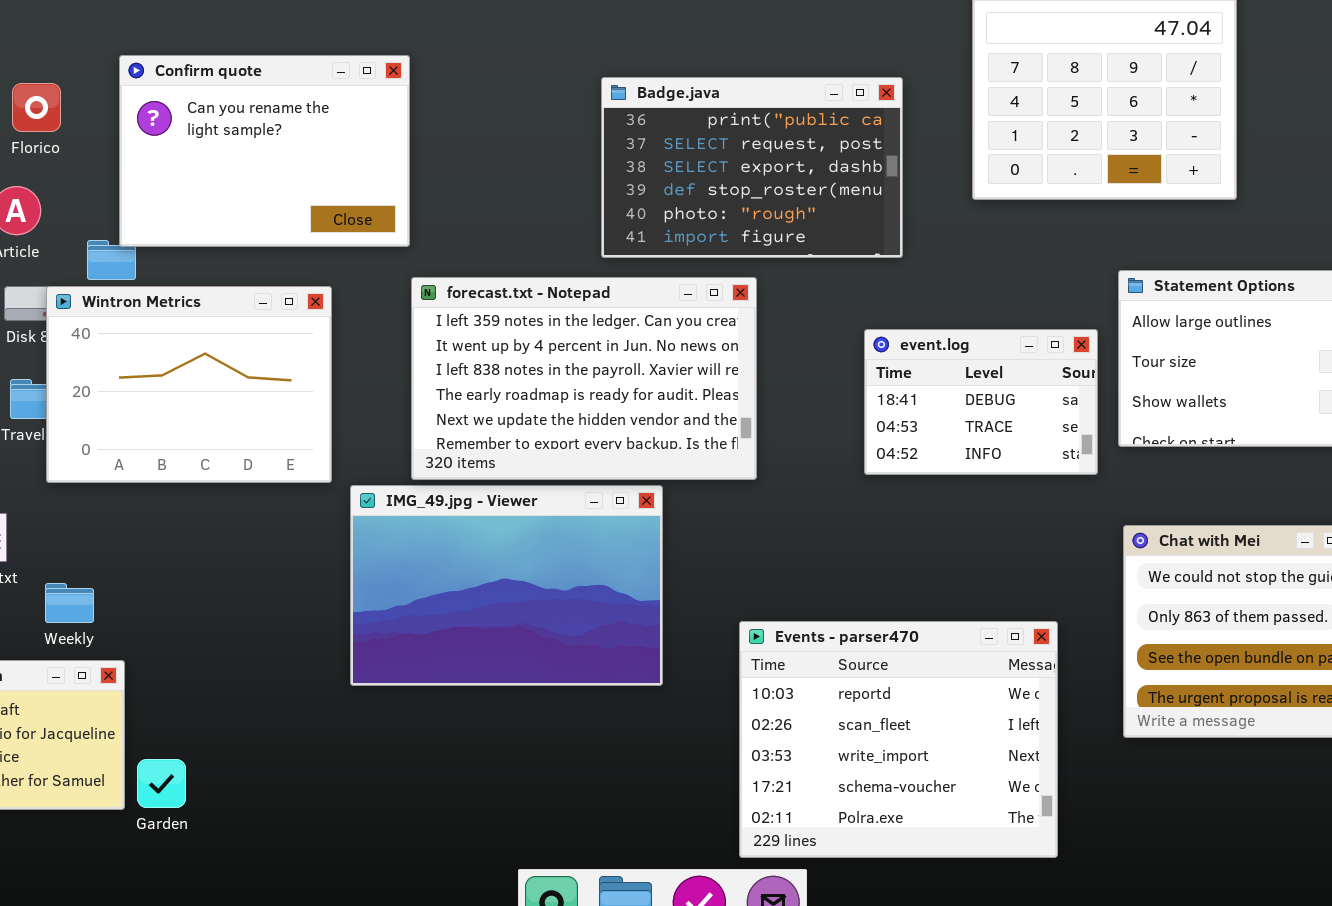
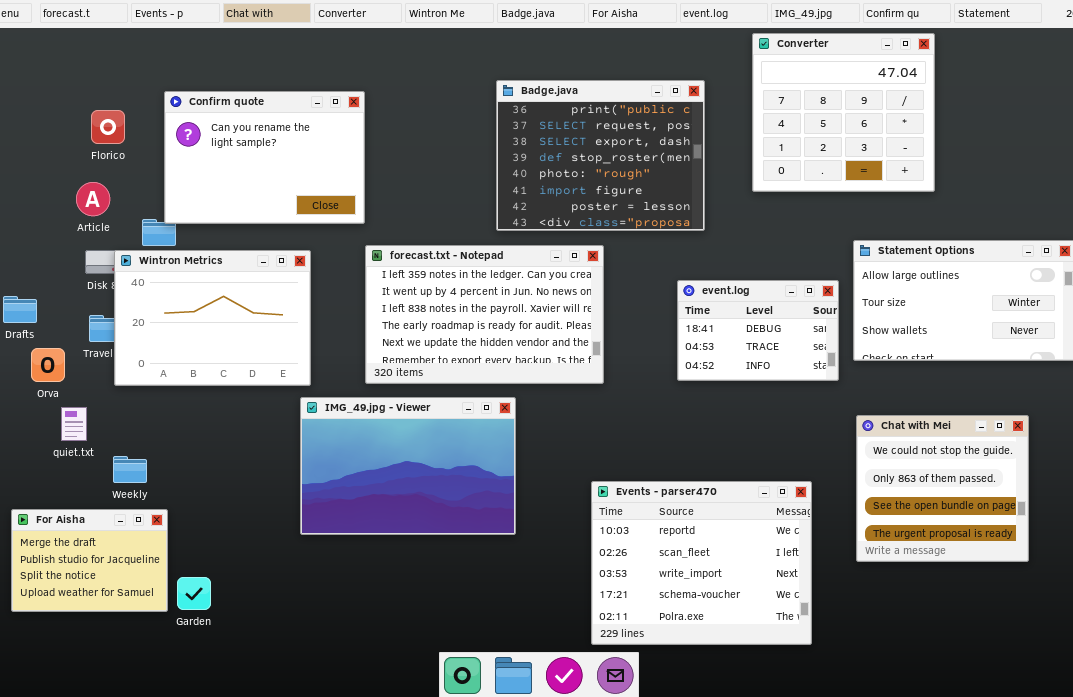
Badge.java: [601,77,903,258] -> [496,80,705,231], resized
IMG_49.jpg - Viewer: [350,485,663,686] -> [300,397,516,535], moved

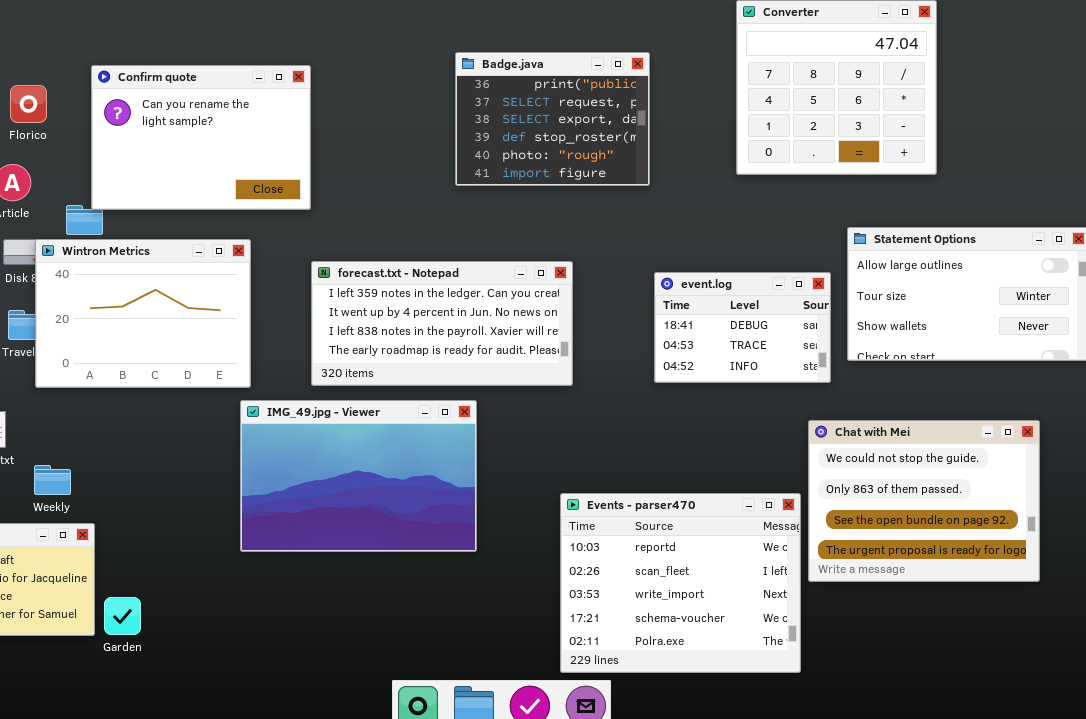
Badge.java: [496,80,705,231] -> [455,52,650,186], resized
forecast.txt - Notepad: [365,245,604,384] -> [311,261,573,386], resized
Chat with Mei: [856,415,1029,562] -> [808,420,1040,582], resized

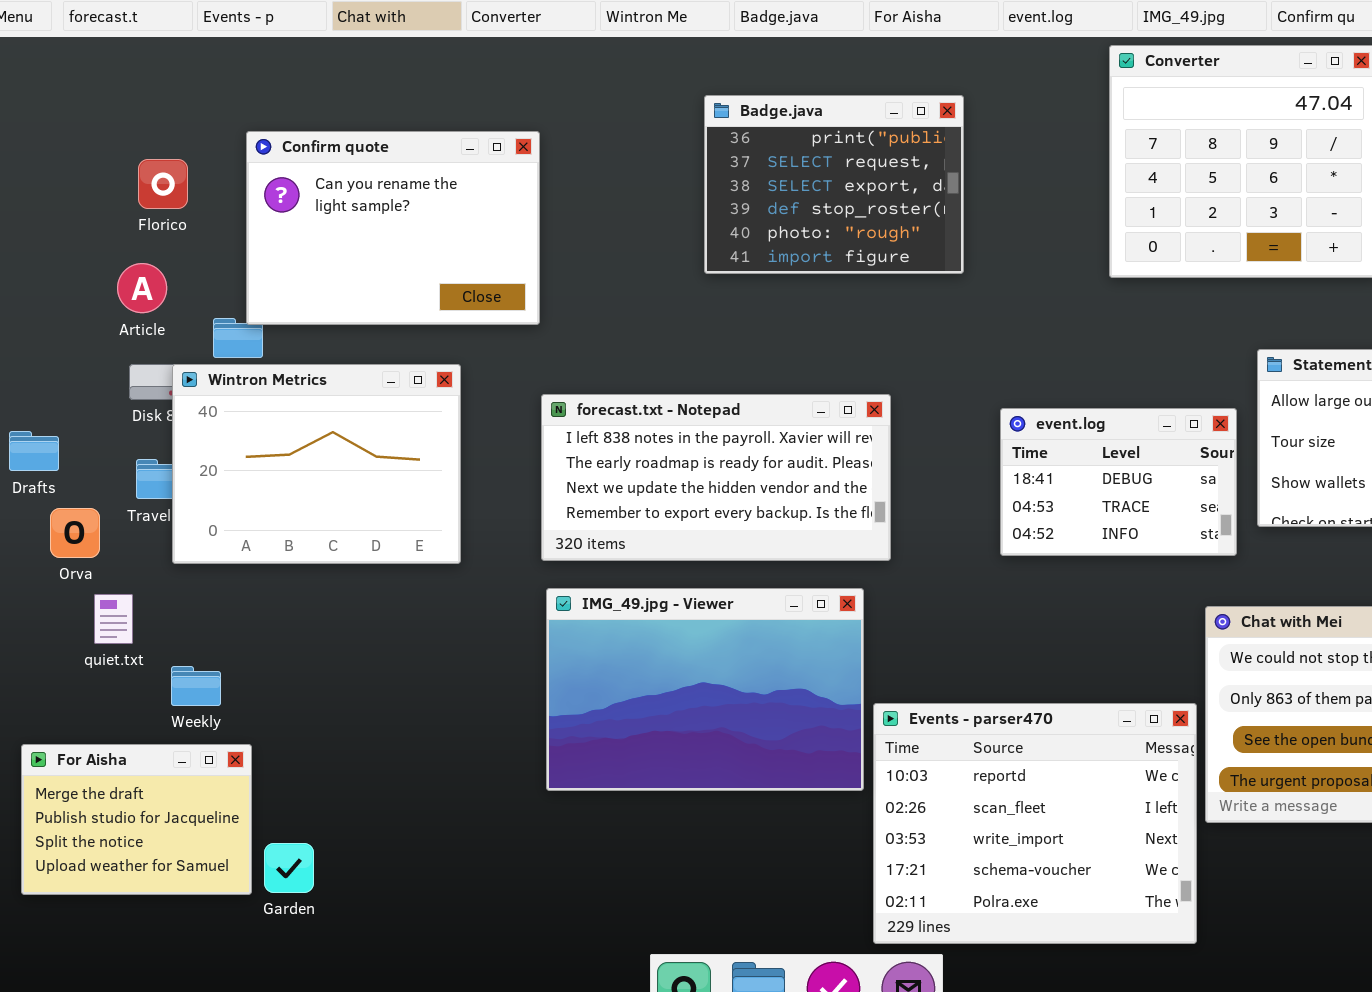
Badge.java: [455,52,650,186] -> [704,95,964,274], moved
forecast.txt - Notepad: [311,261,573,386] -> [541,394,891,561], scrolled down 2 rows
IMG_49.jpg - Viewer: [240,400,477,552] -> [546,588,864,791], moved

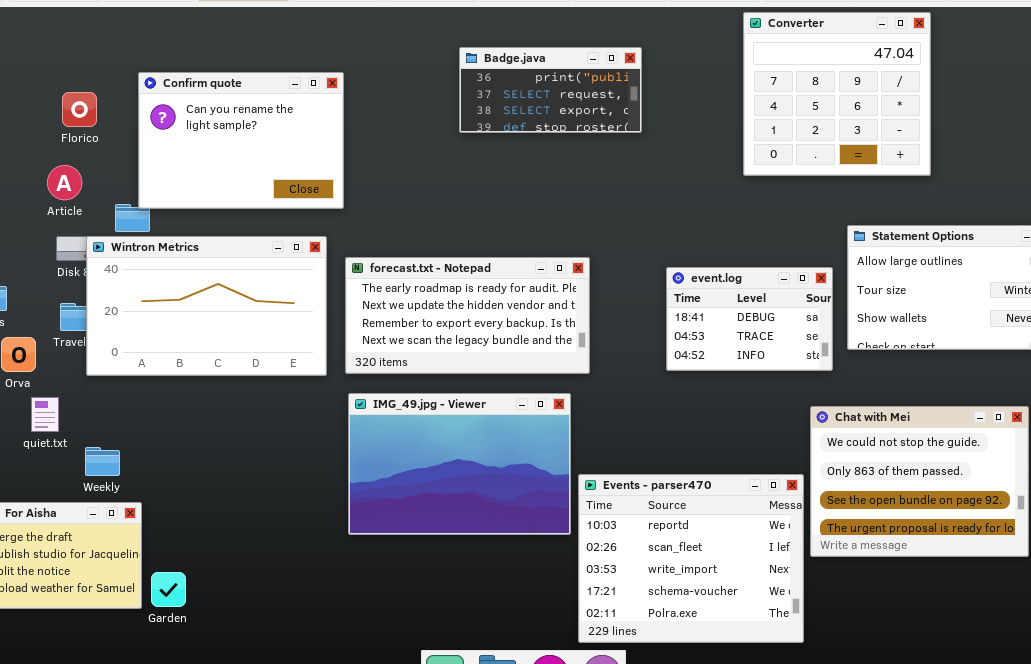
Badge.java: [704,95,964,274] -> [459,47,642,133], resized
Wintron Metrics: [172,364,461,564] -> [86,236,327,376], resized
forecast.txt - Notepad: [541,394,891,561] -> [345,257,590,374], scrolled down 1 row

